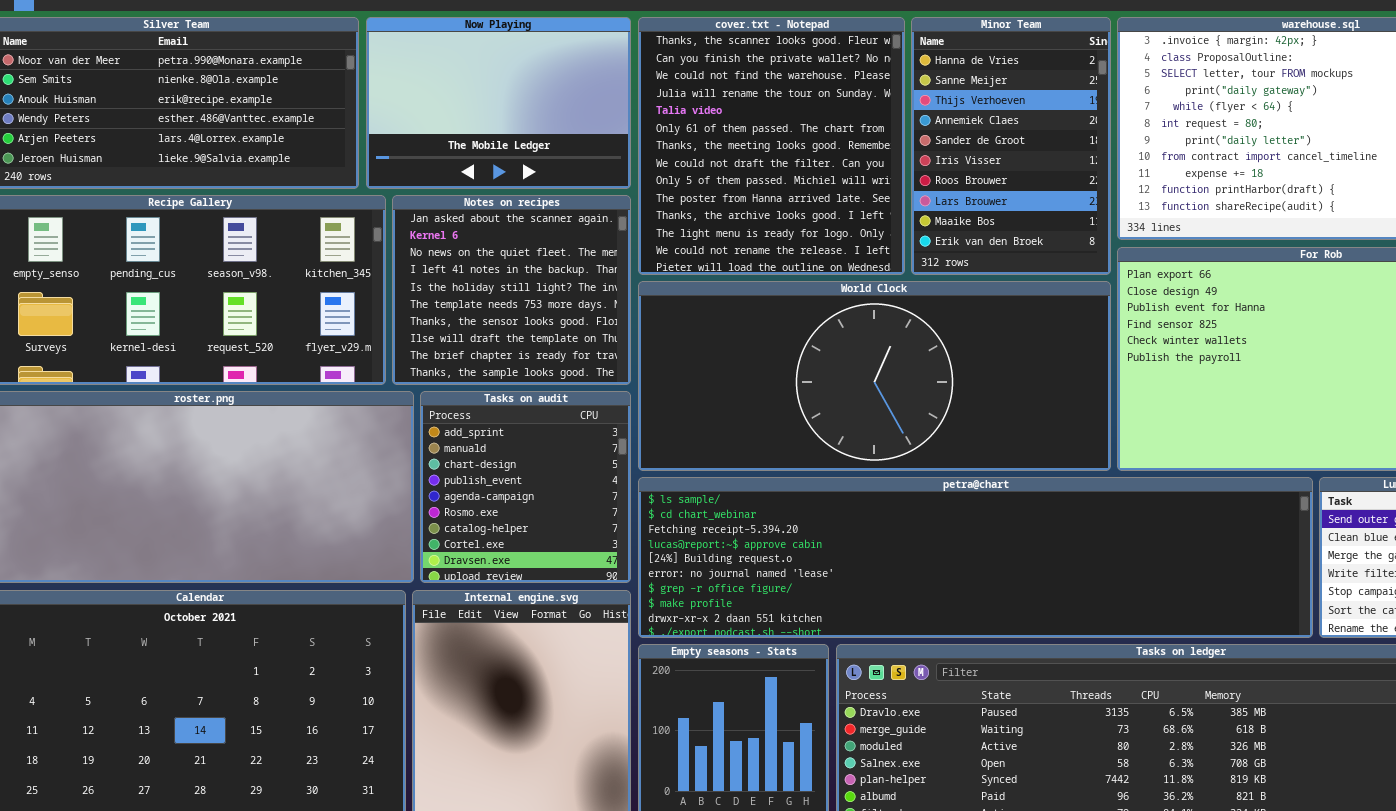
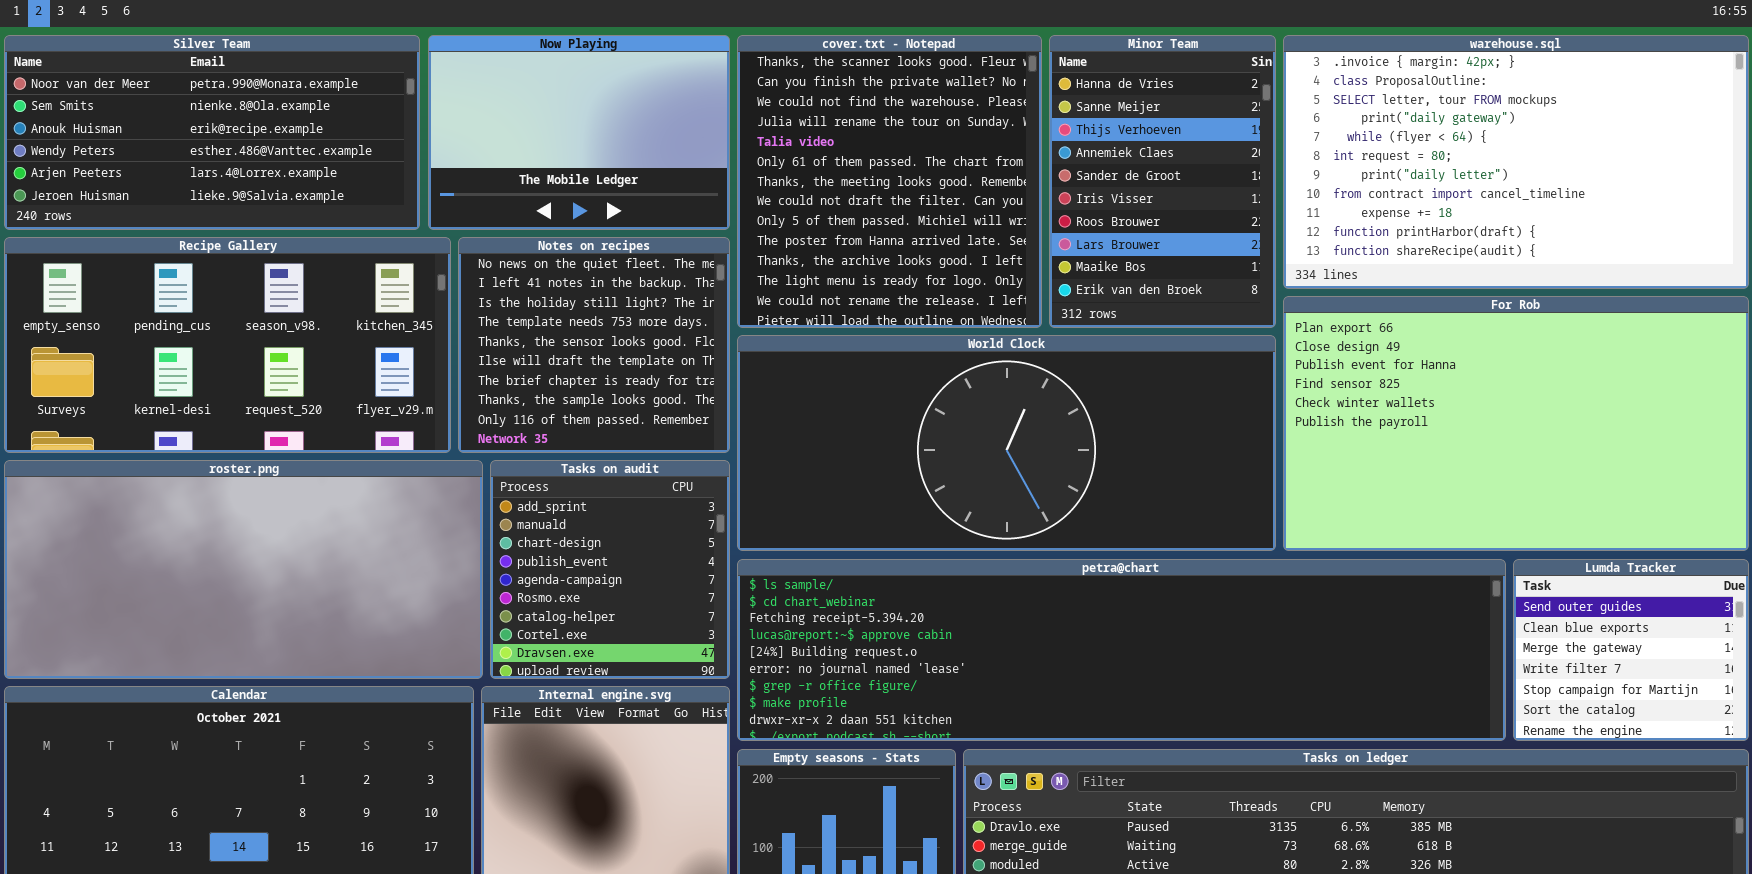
Notes on recipes: [392,195,631,385] -> [458,237,730,453], scrolled down 2 rows

